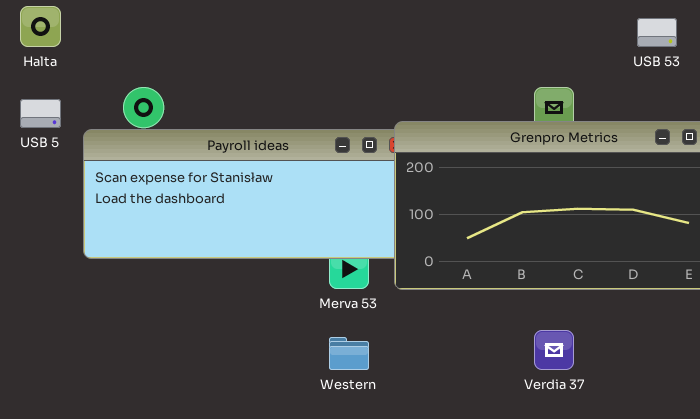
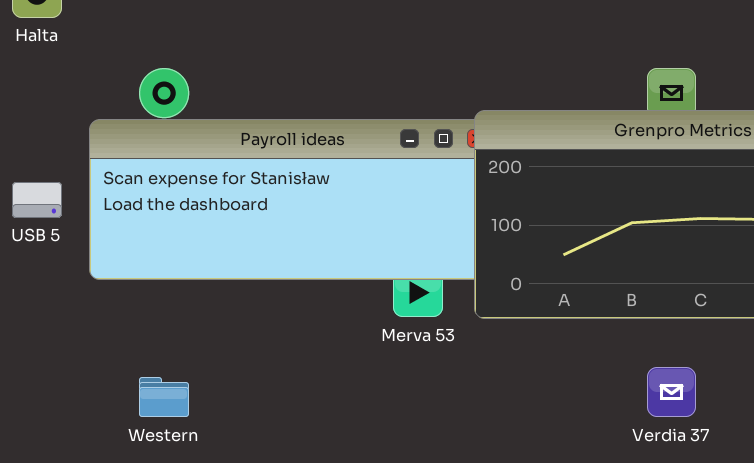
USB 5: [20,99,61,128] -> [12,182,62,218], moved
Western: [329,337,369,370] -> [139,377,189,417], moved

